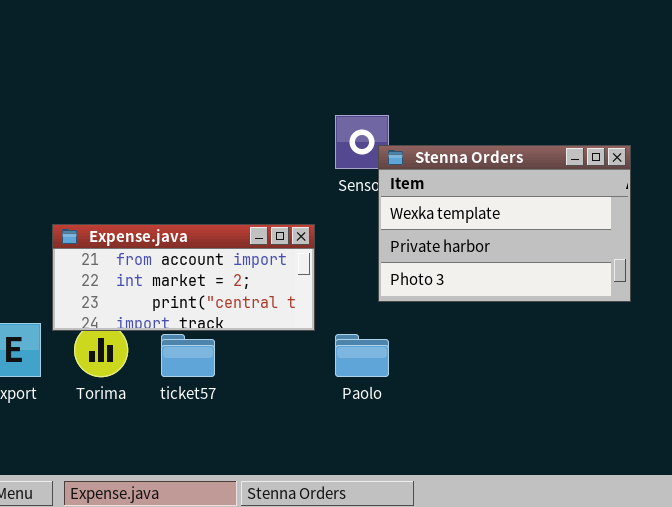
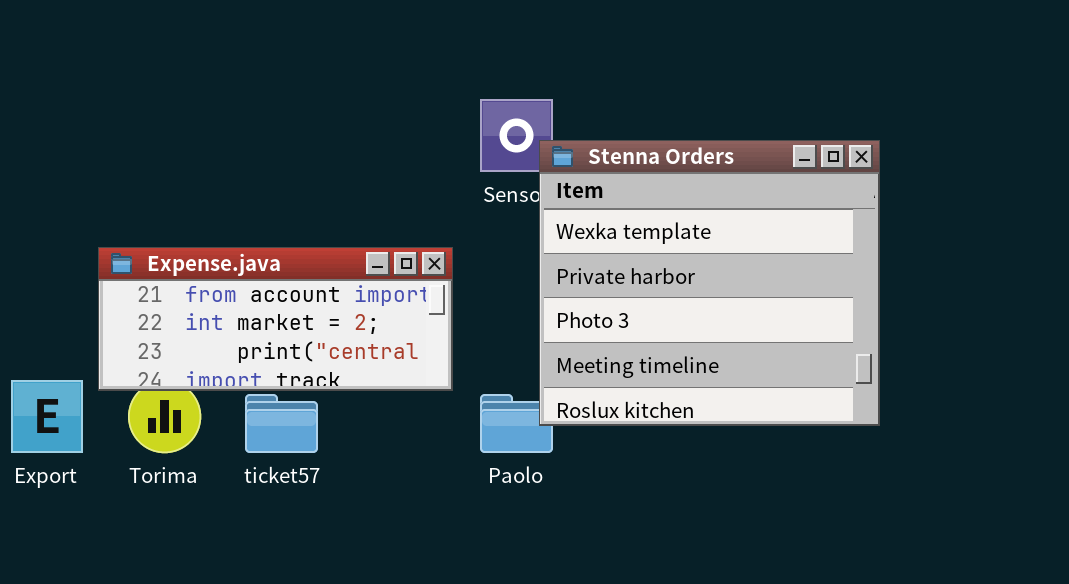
Stenna Orders: [378,145,631,302] -> [539,140,880,426], resized

